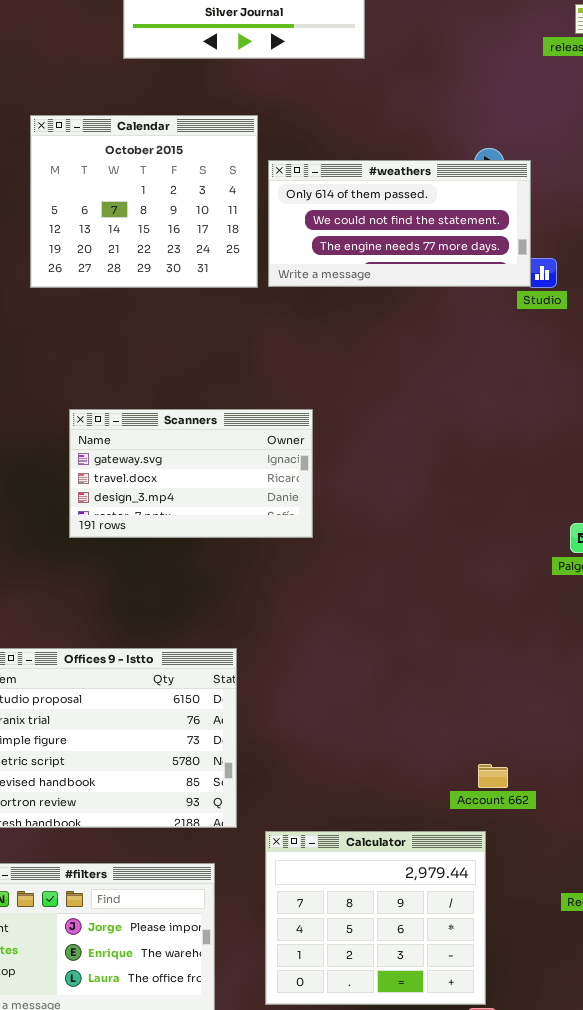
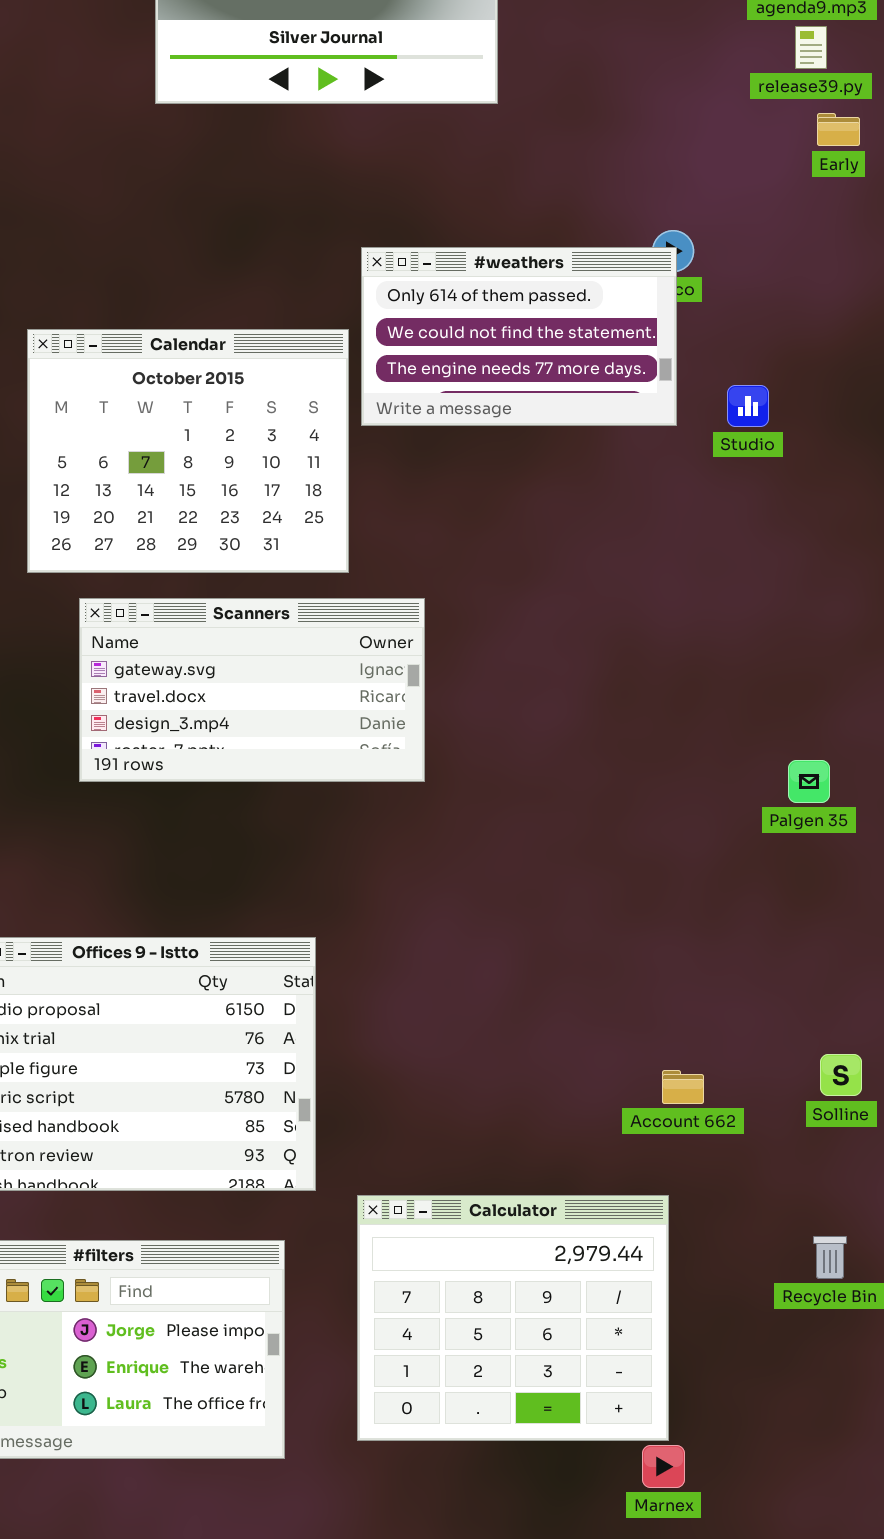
Calendar: [30,115,258,288] -> [27,329,349,573], moved
#weathers: [268,160,531,287] -> [361,247,677,426], resized
Account 662: [478,764,508,788] -> [662,1070,704,1104], moved

